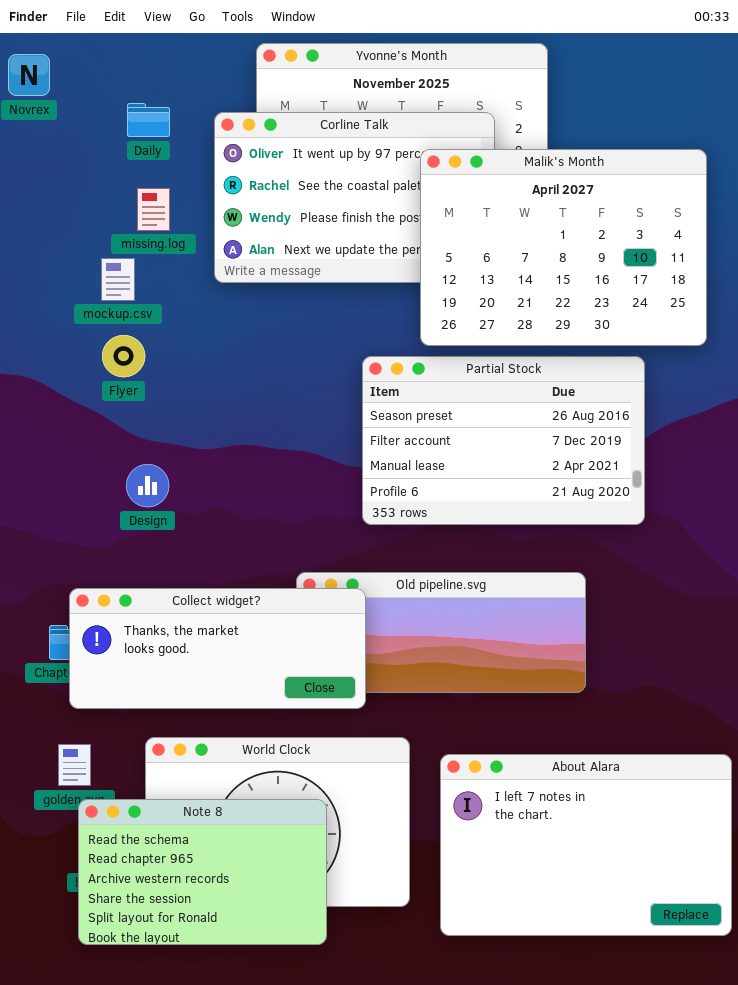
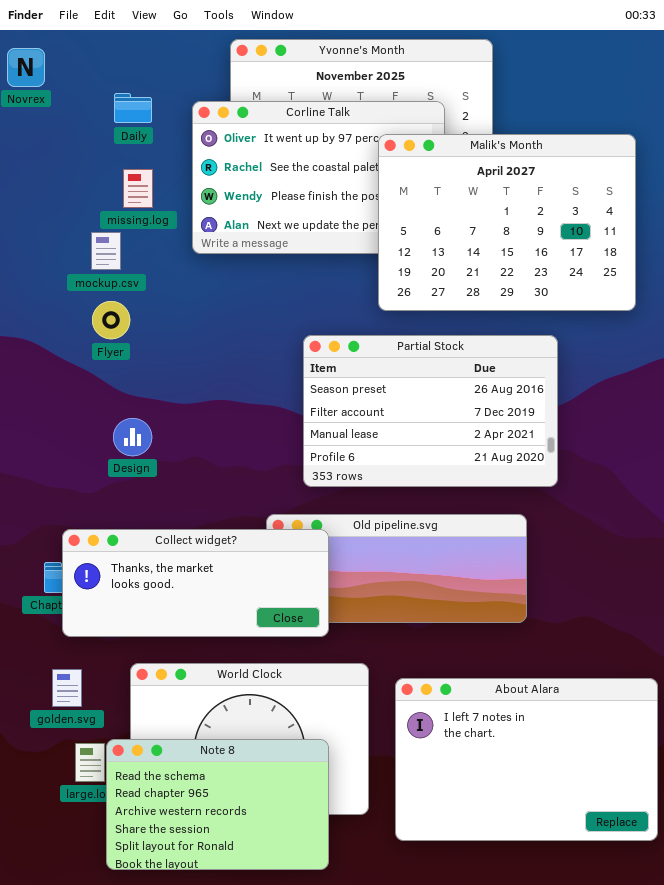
Partial Stock: [362,356,645,525] -> [303,335,558,487], moved
Note 8: [78,799,327,945] -> [106,739,329,870], moved

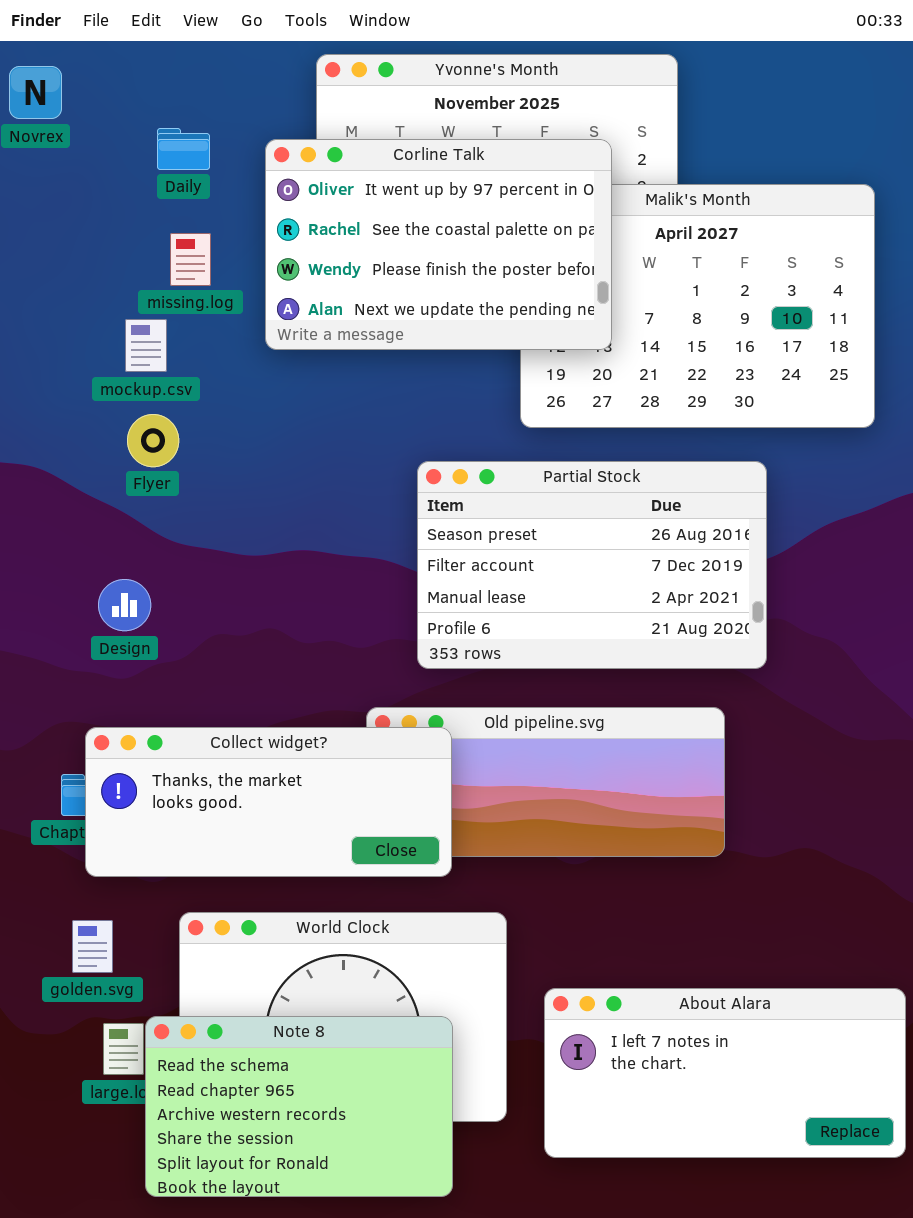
Corline Talk: [192,101,445,254] -> [265,139,612,350], raised
Design: [113,418,152,456] -> [98,579,151,631], moved
About Alara: [395,678,658,841] -> [544,988,906,1158], resized

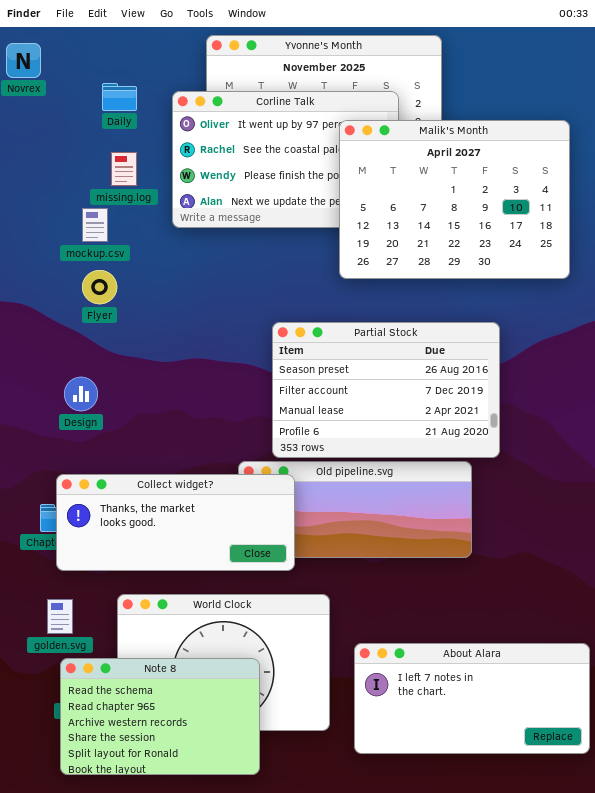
Malik's Month: [520,184,875,428] -> [339,120,570,279], raised
Partial Stock: [417,461,767,669] -> [272,322,500,458], moved
Note 8: [145,1016,453,1197] -> [60,658,260,775], moved

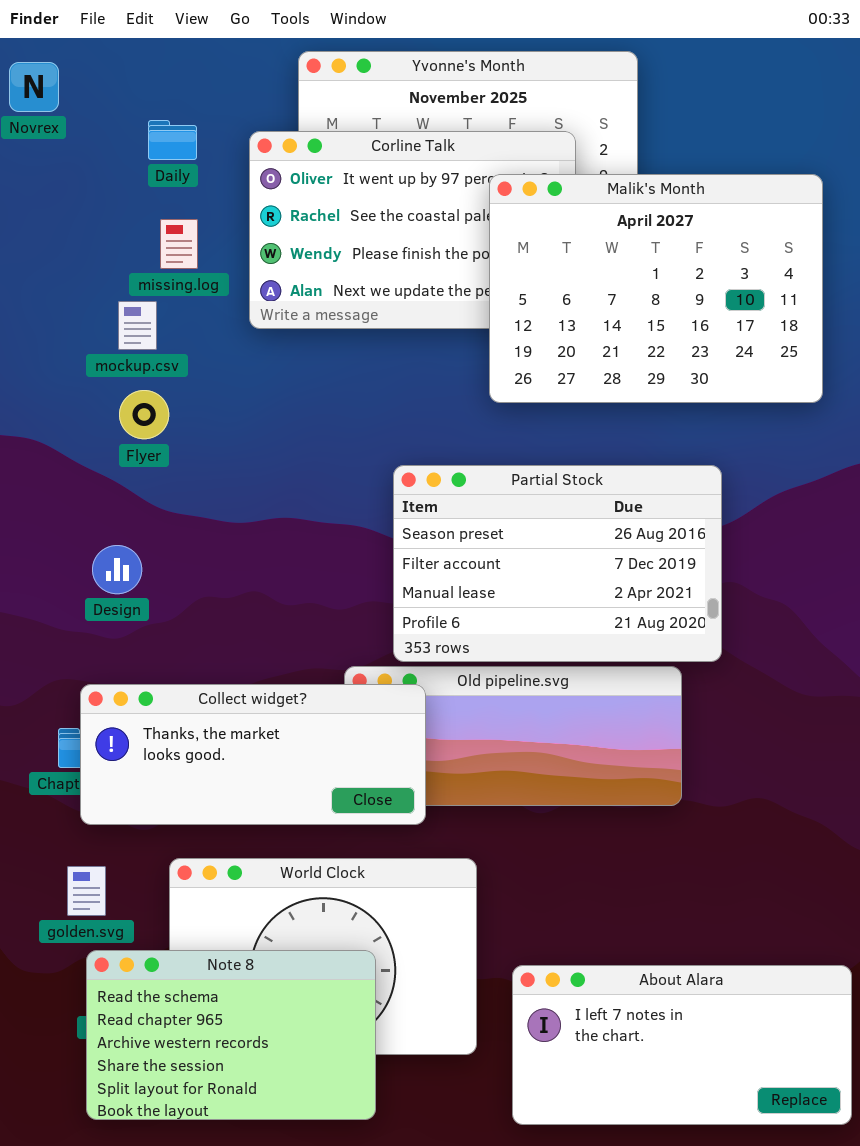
About Alara: [354,643,590,754] -> [512,965,852,1125], moved

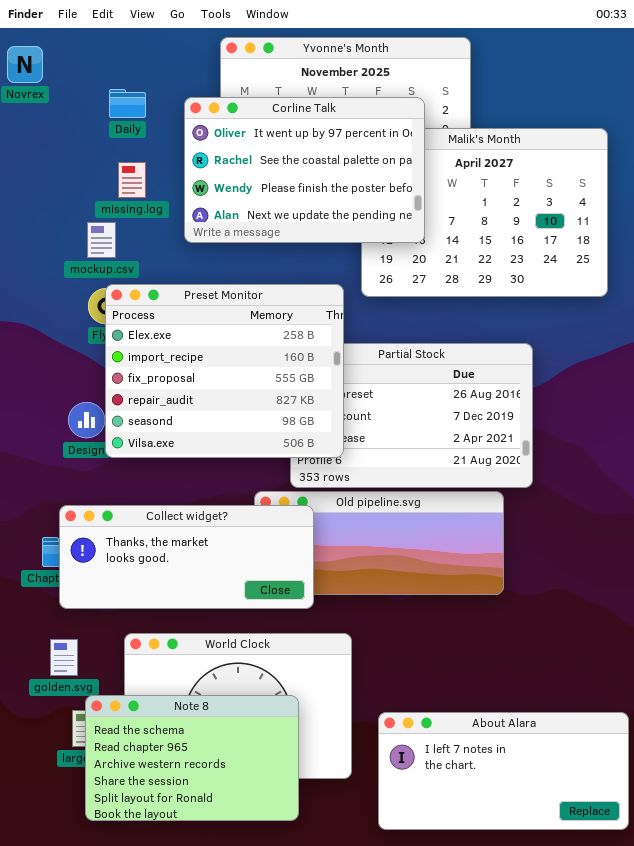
Corline Talk: [249,131,576,329] -> [184,97,425,243], raised
Preset Monitor: none -> [105,284,344,458], opened
Note 8: [86,950,376,1120] -> [85,695,299,821], moved

